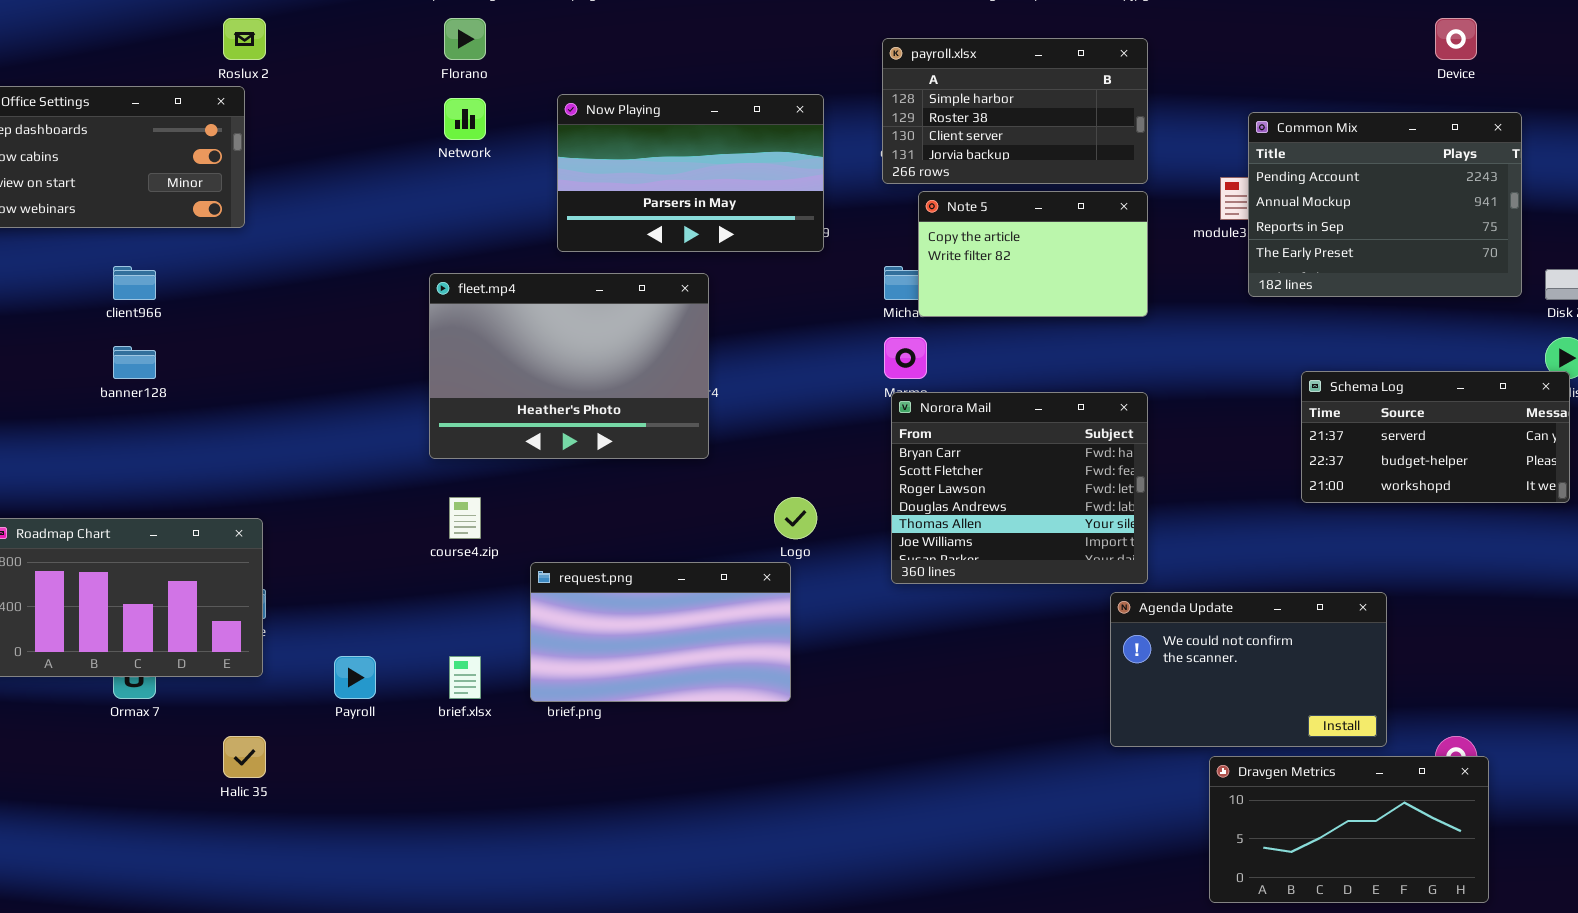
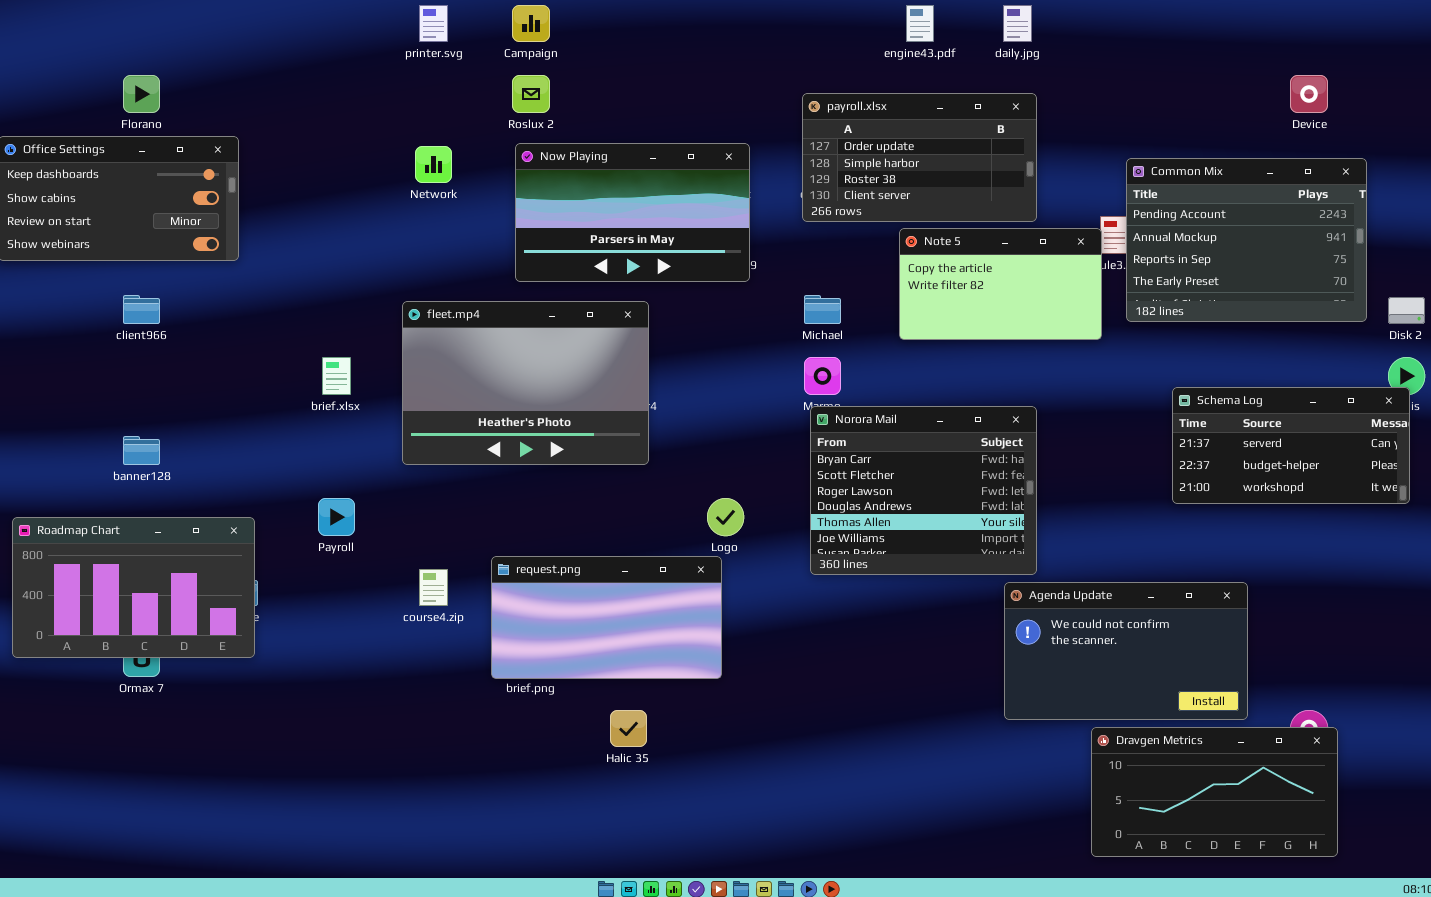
Roslux 2: [223,18,266,60] -> [512,75,550,113], moved
Florano: [444,18,486,60] -> [123,75,160,113], moved
payroll.xlsx: [882,38,1148,184] -> [802,93,1037,222], scrolled up 1 row
Note 5: [918,191,1148,317] -> [899,228,1102,340], moved
banner128: [113,346,156,379] -> [123,436,160,465], moved
course4.zip: [449,497,481,539] -> [419,569,448,606], moved
Payroll: [334,656,376,699] -> [318,498,355,536], moved
brief.xlsx: [449,656,481,699] -> [322,357,351,395], moved
Halic 35: [223,736,266,778] -> [610,710,647,747], moved

